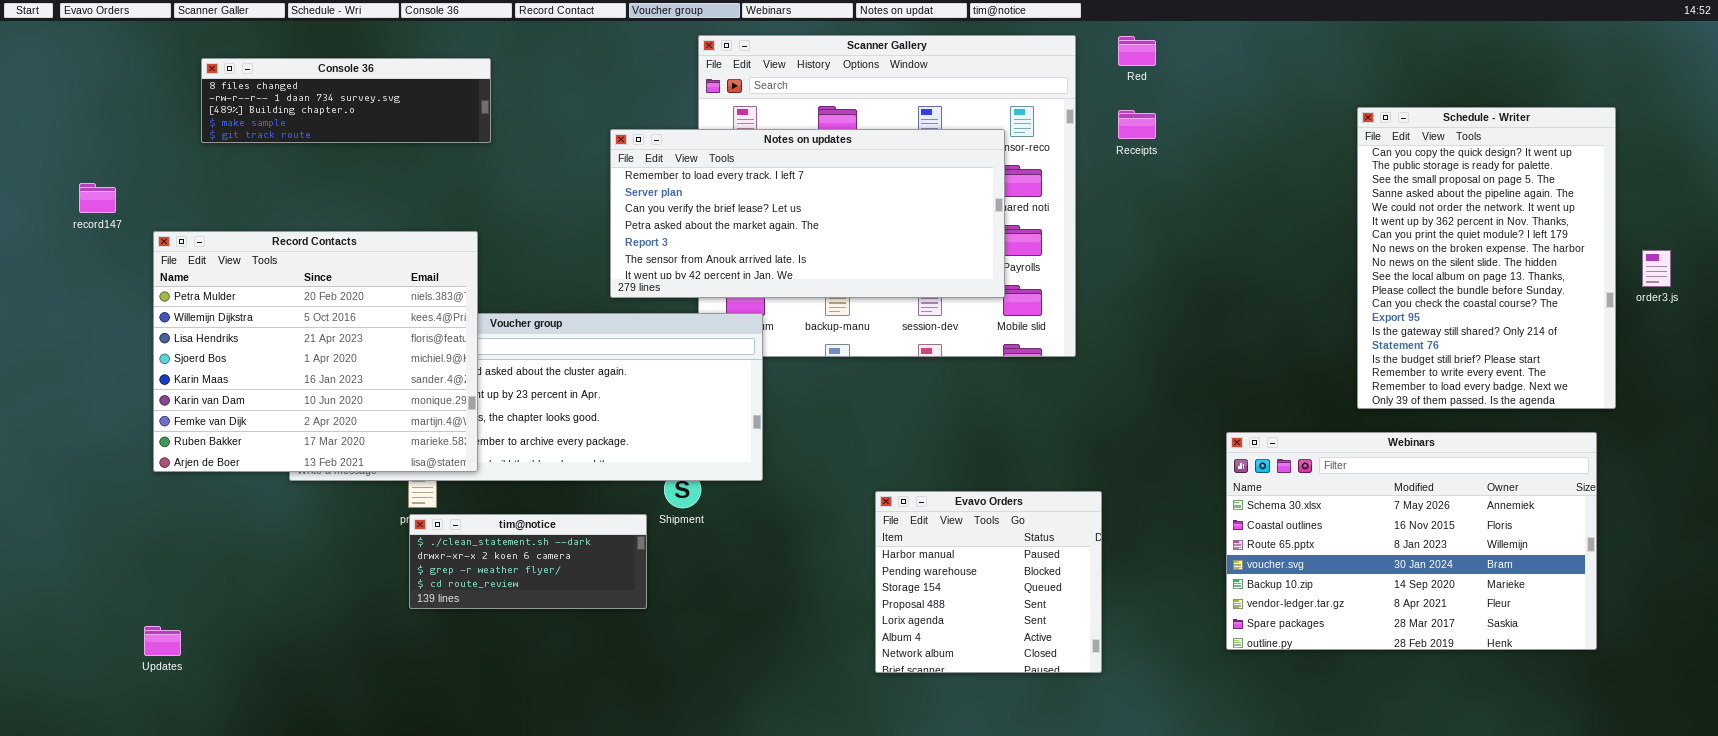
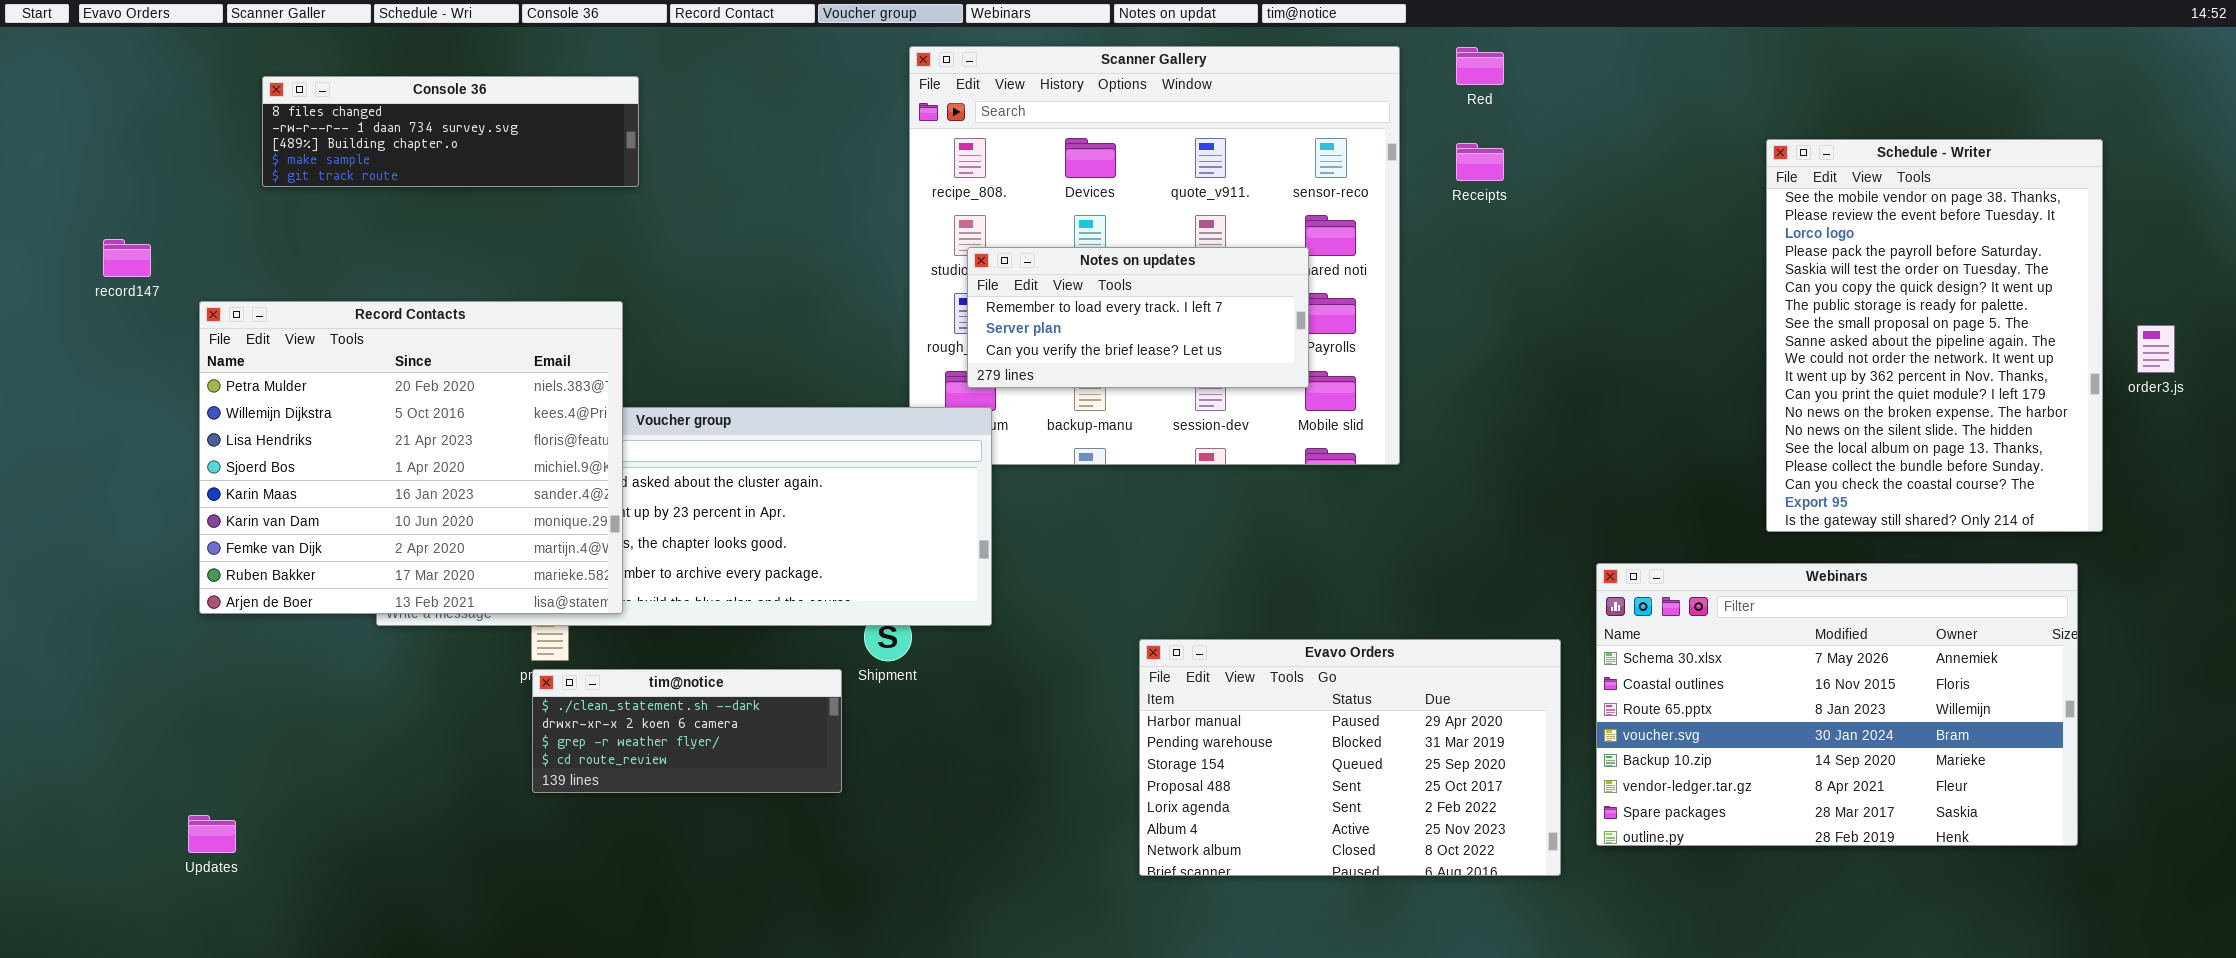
Schedule - Writer: [1357,107,1616,409] -> [1766,139,2103,532], scrolled up 5 rows
Notes on updates: [610,129,1005,298] -> [967,247,1309,388], resized
Evavo Orders: [875,491,1102,673] -> [1139,639,1561,876], resized

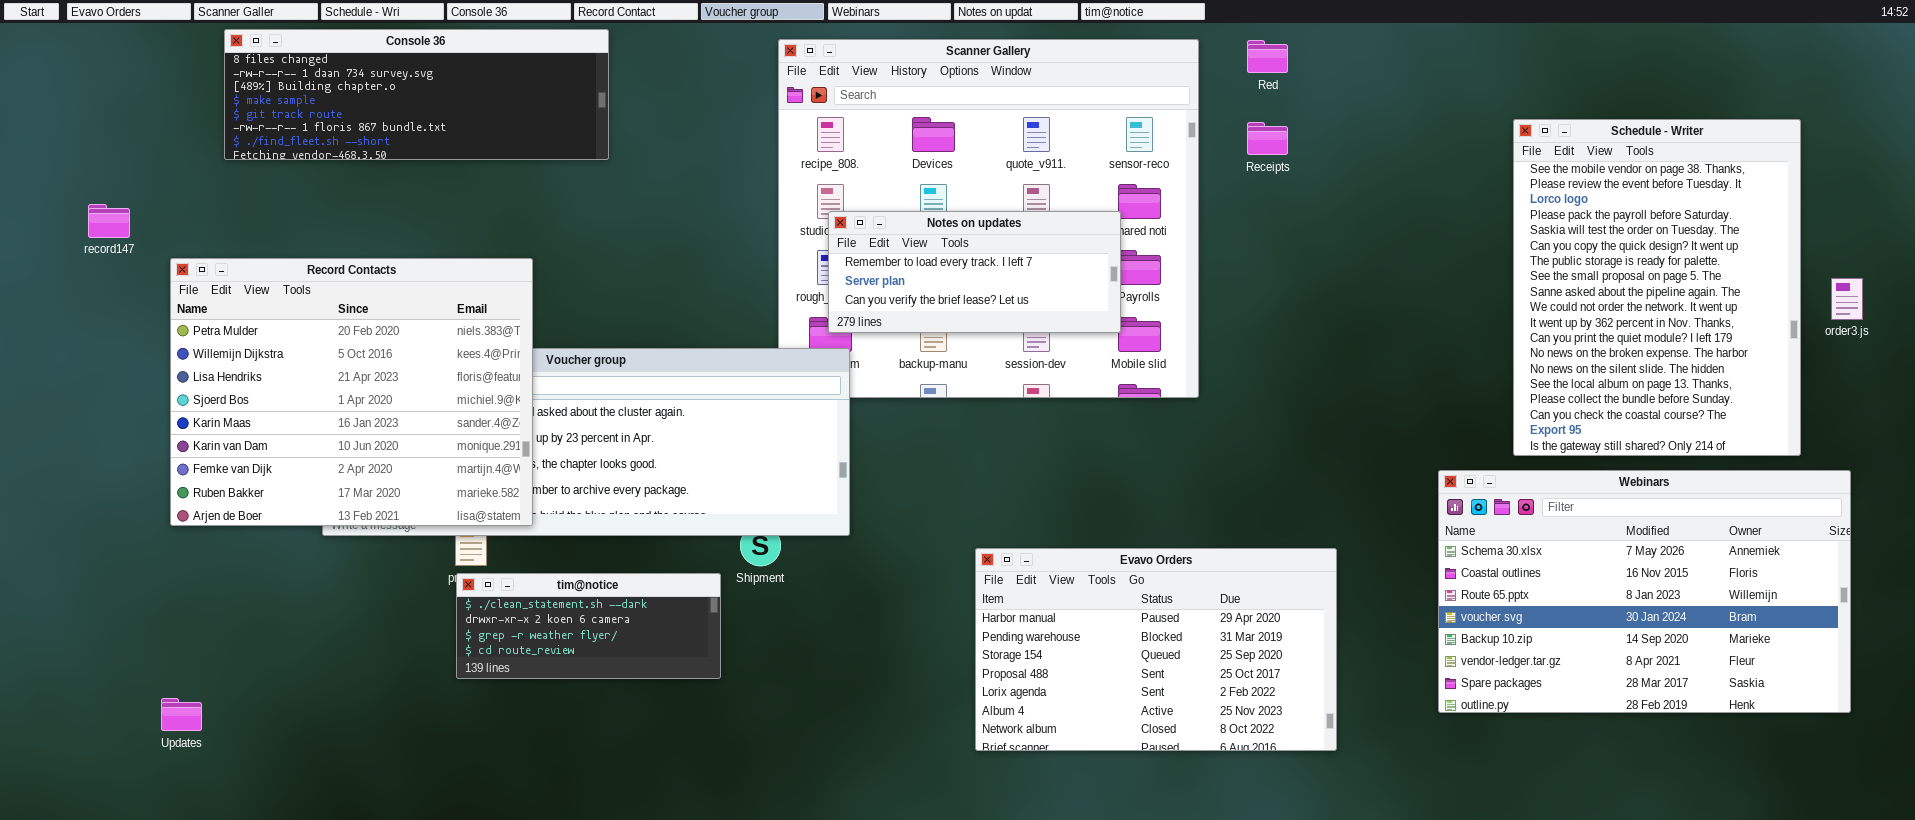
Console 36: [262,76,639,187] -> [224,29,609,160], resized
Webinars: [1596,563,2078,846] -> [1438,470,1851,713], moved

